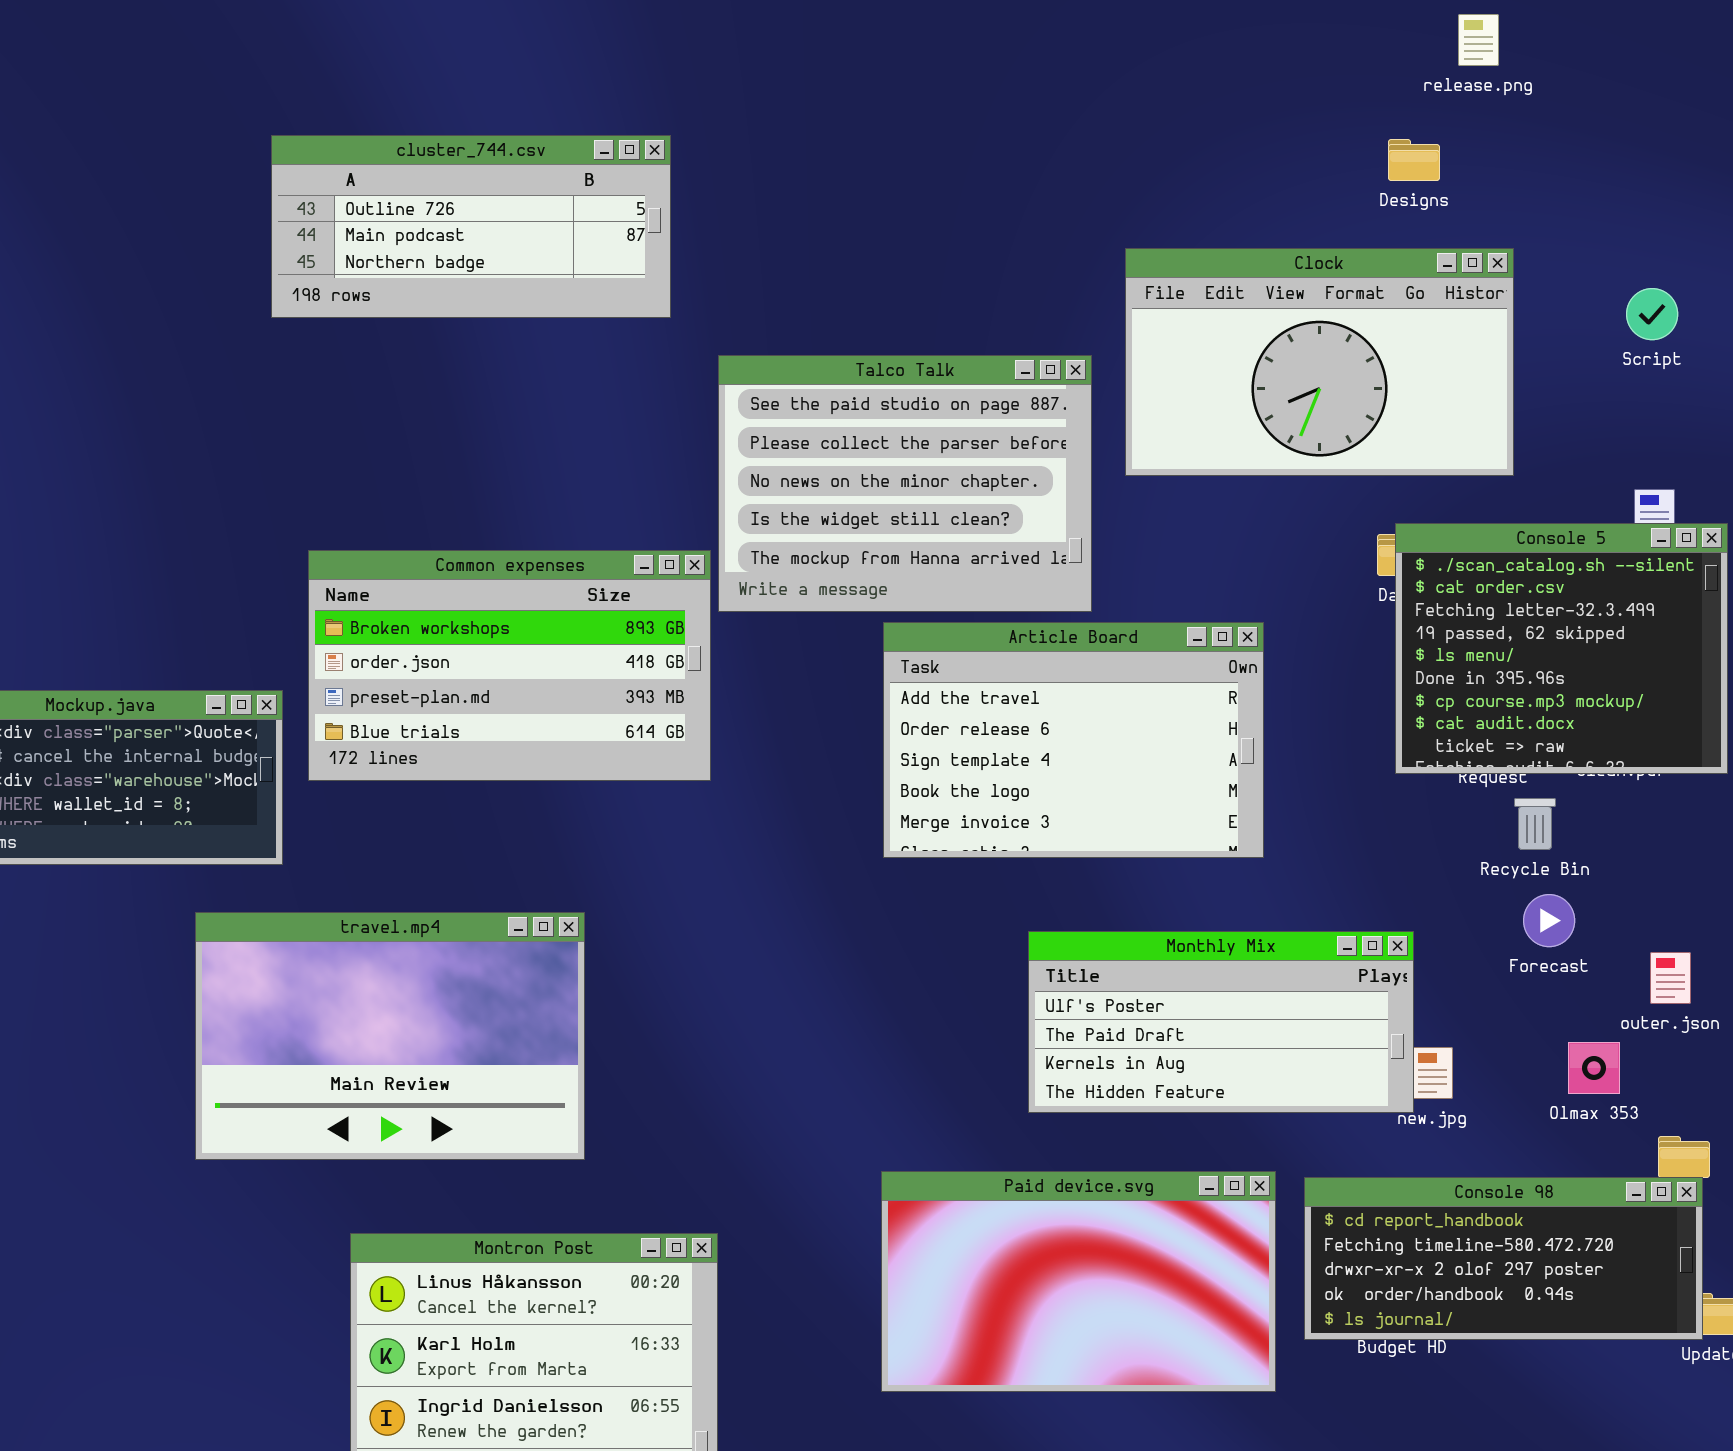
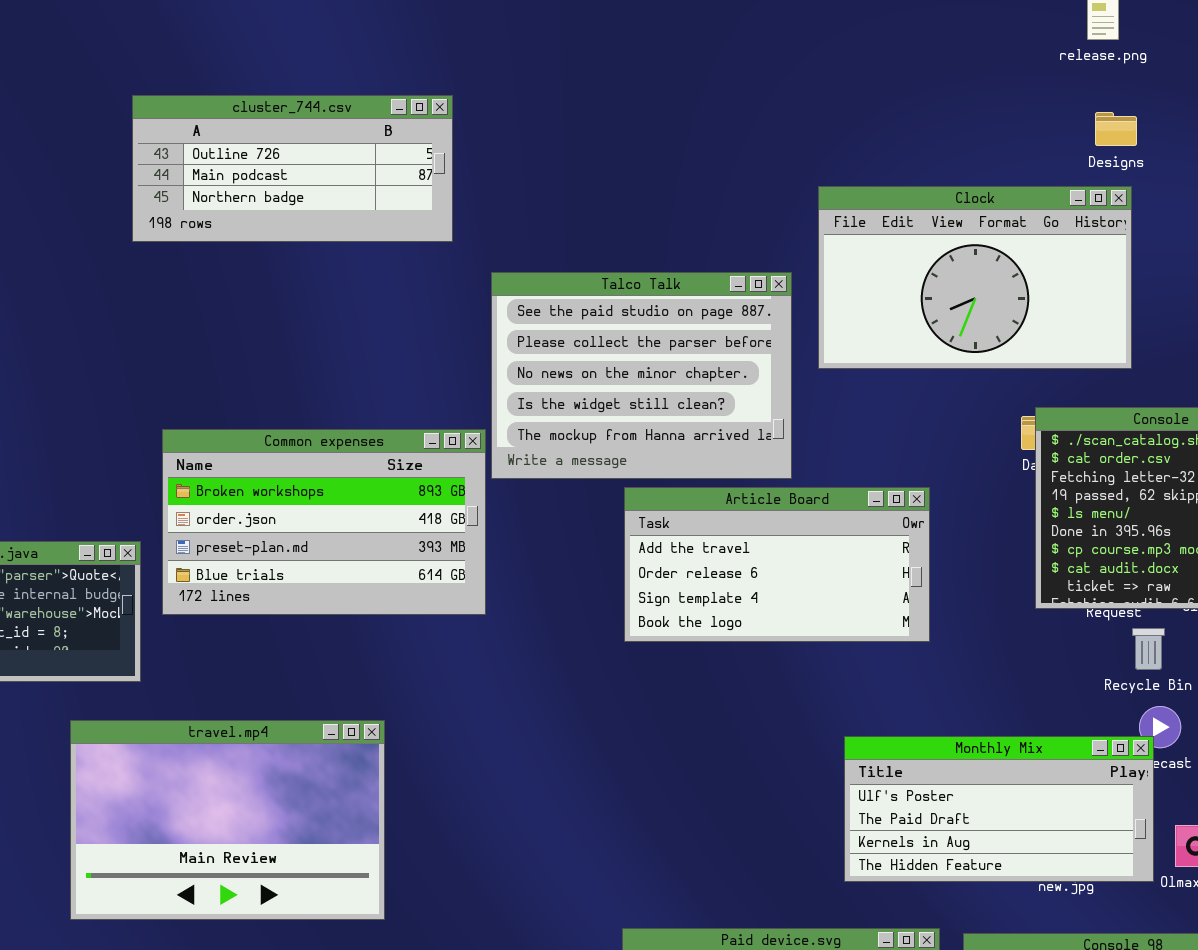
Designs: [1388,139,1440,181] -> [1095,112,1137,146], moved
Article Board: [883,622,1264,858] -> [624,487,930,642], resized
Monthly Mix: [1028,931,1414,1113] -> [844,736,1154,882], moved

